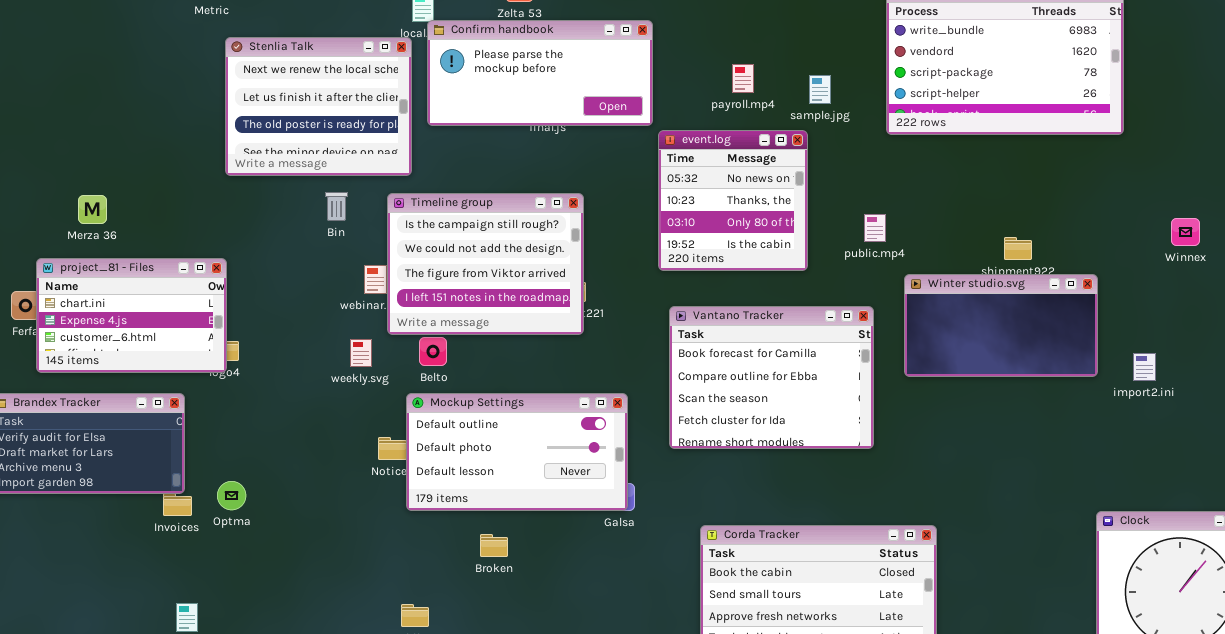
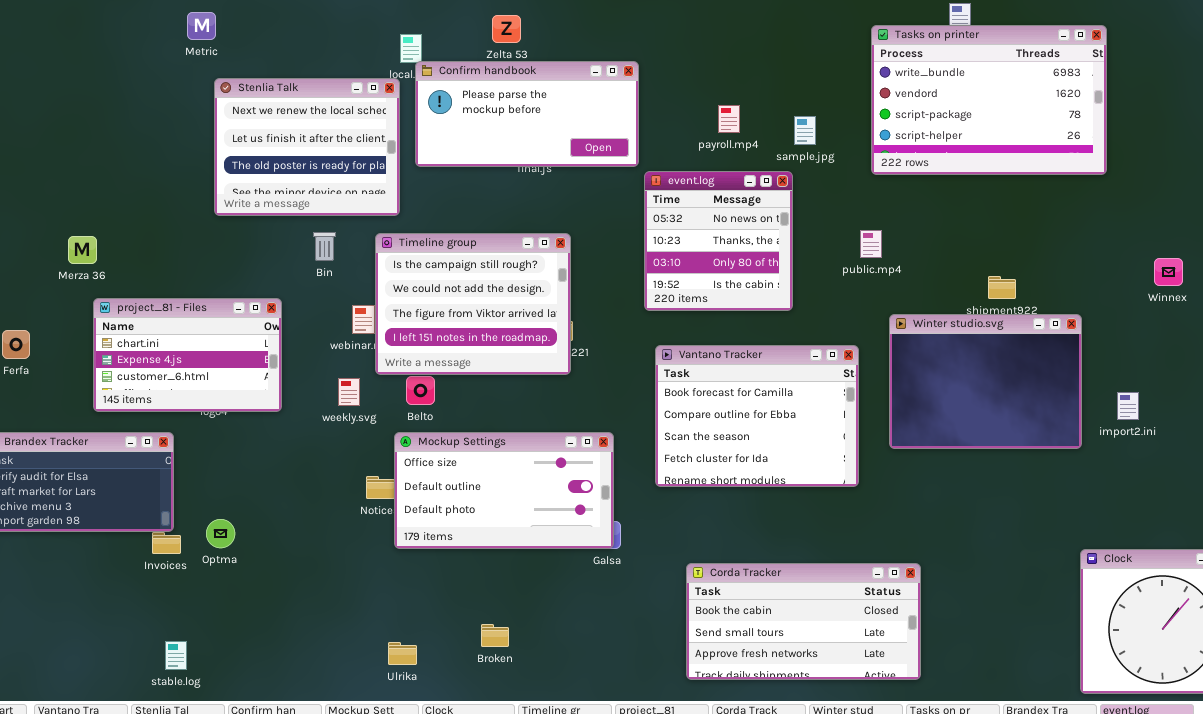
public.mp4: [864,214,886,242] -> [860,230,882,258], moved
project_81 - Files: [36,258,227,373] -> [93,298,282,412], moved
Winter studio.svg: [904,274,1098,377] -> [889,314,1082,449], resized
Mockup Settings: [406,393,628,511] -> [394,432,614,549], scrolled up 1 row
Broken: [480,534,508,557] -> [481,624,509,647], moved

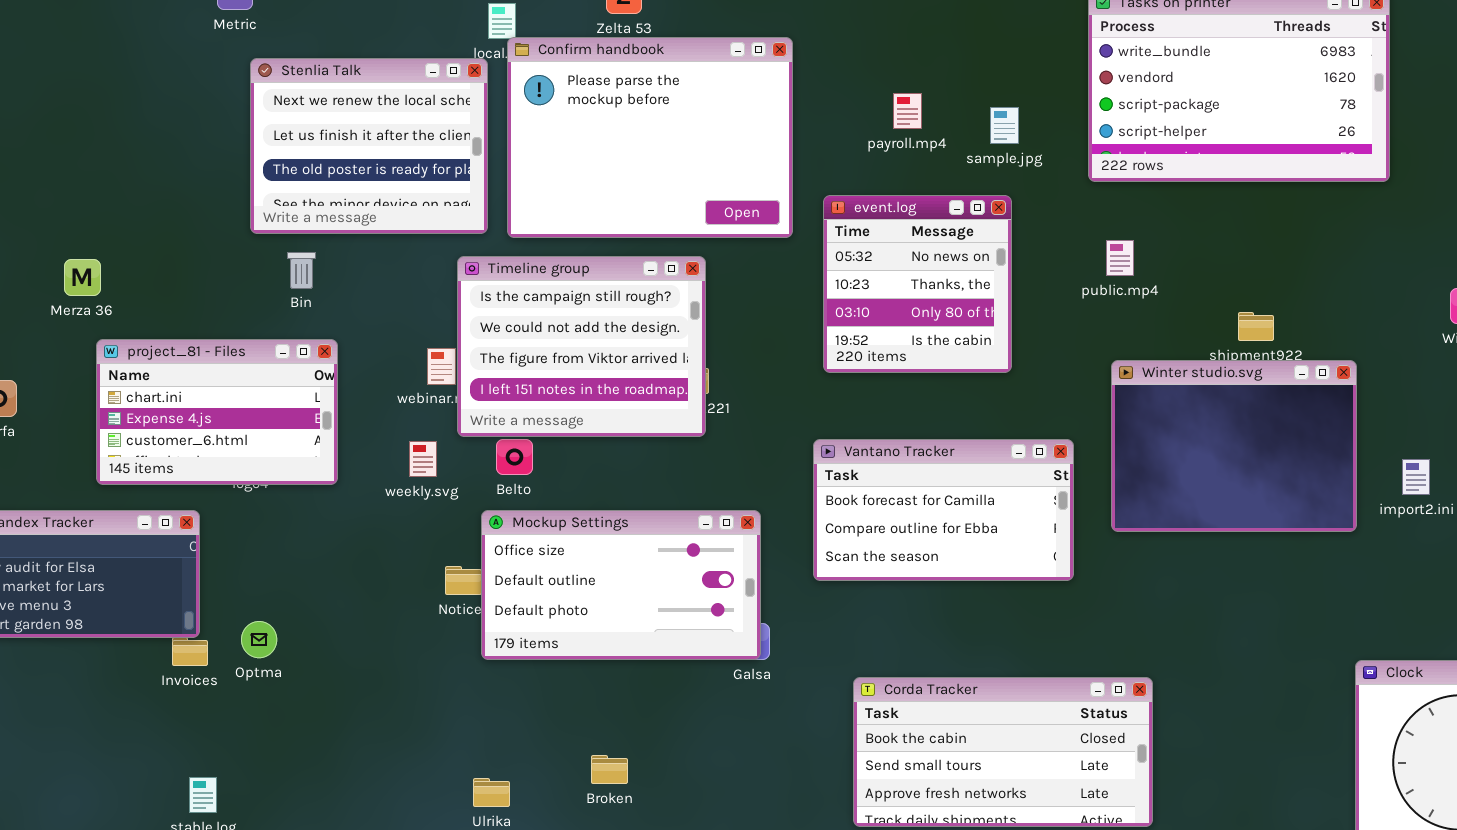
Confirm handbook: [415,61,639,167] -> [507,37,793,238], resized
event.log: [644,171,793,311] -> [823,195,1012,373], moved
public.mp4: [860,230,882,258] -> [1106,240,1134,276], moved
Bin: [313,232,336,261] -> [287,252,316,289], moved
Vantano Tracker: [655,345,859,487] -> [813,439,1074,581], resized

